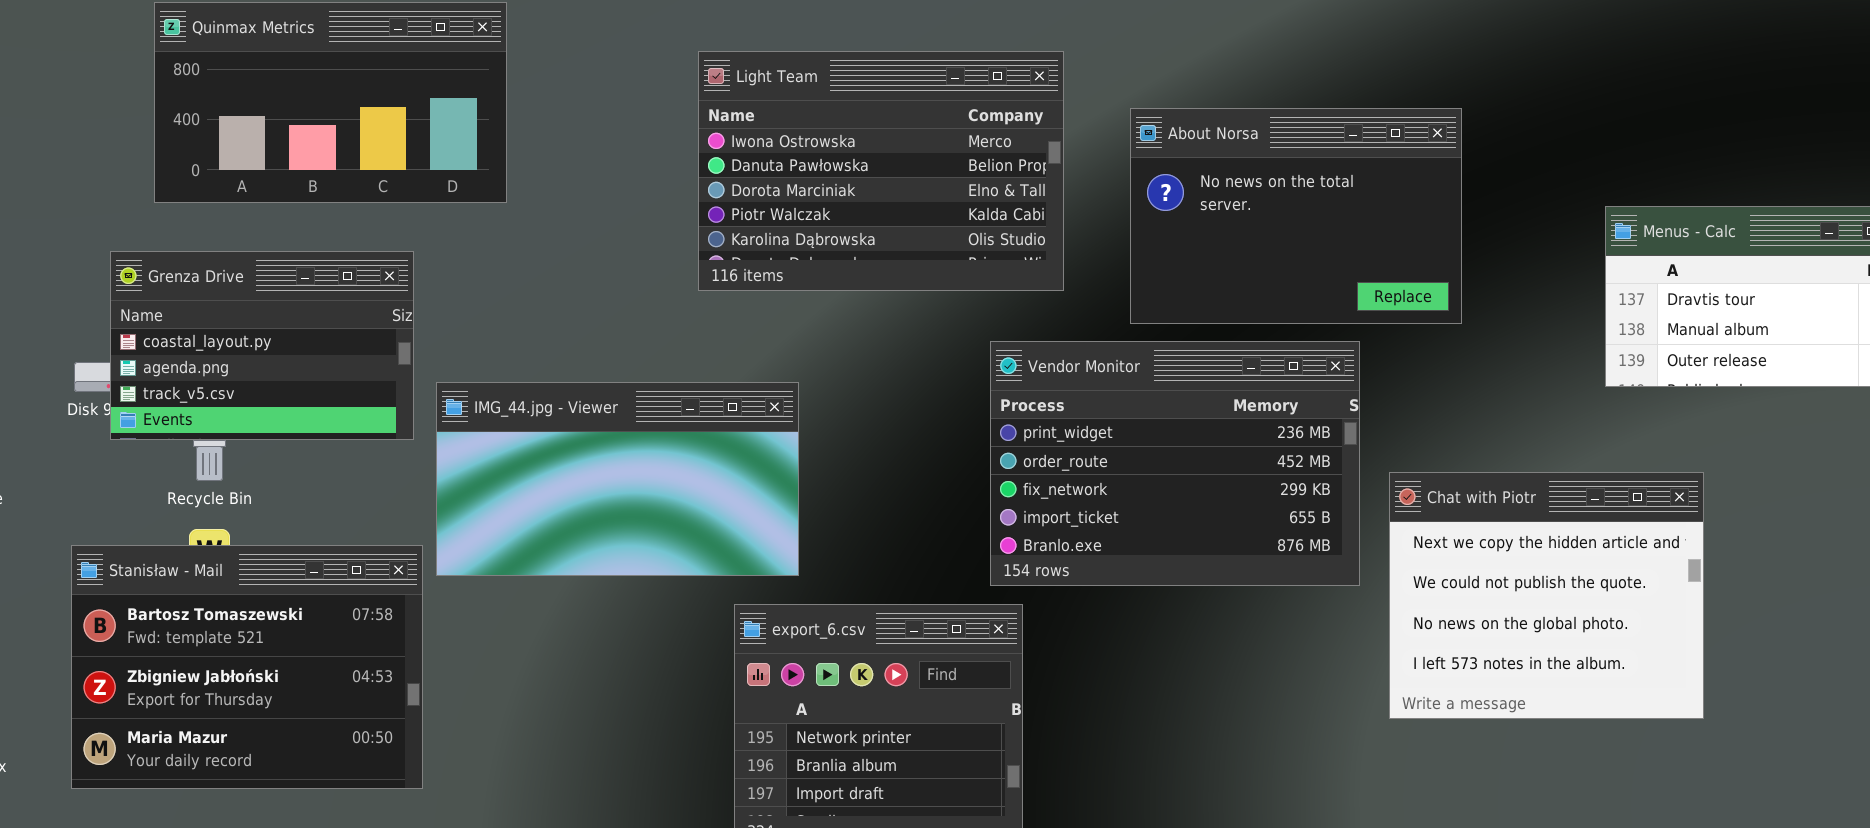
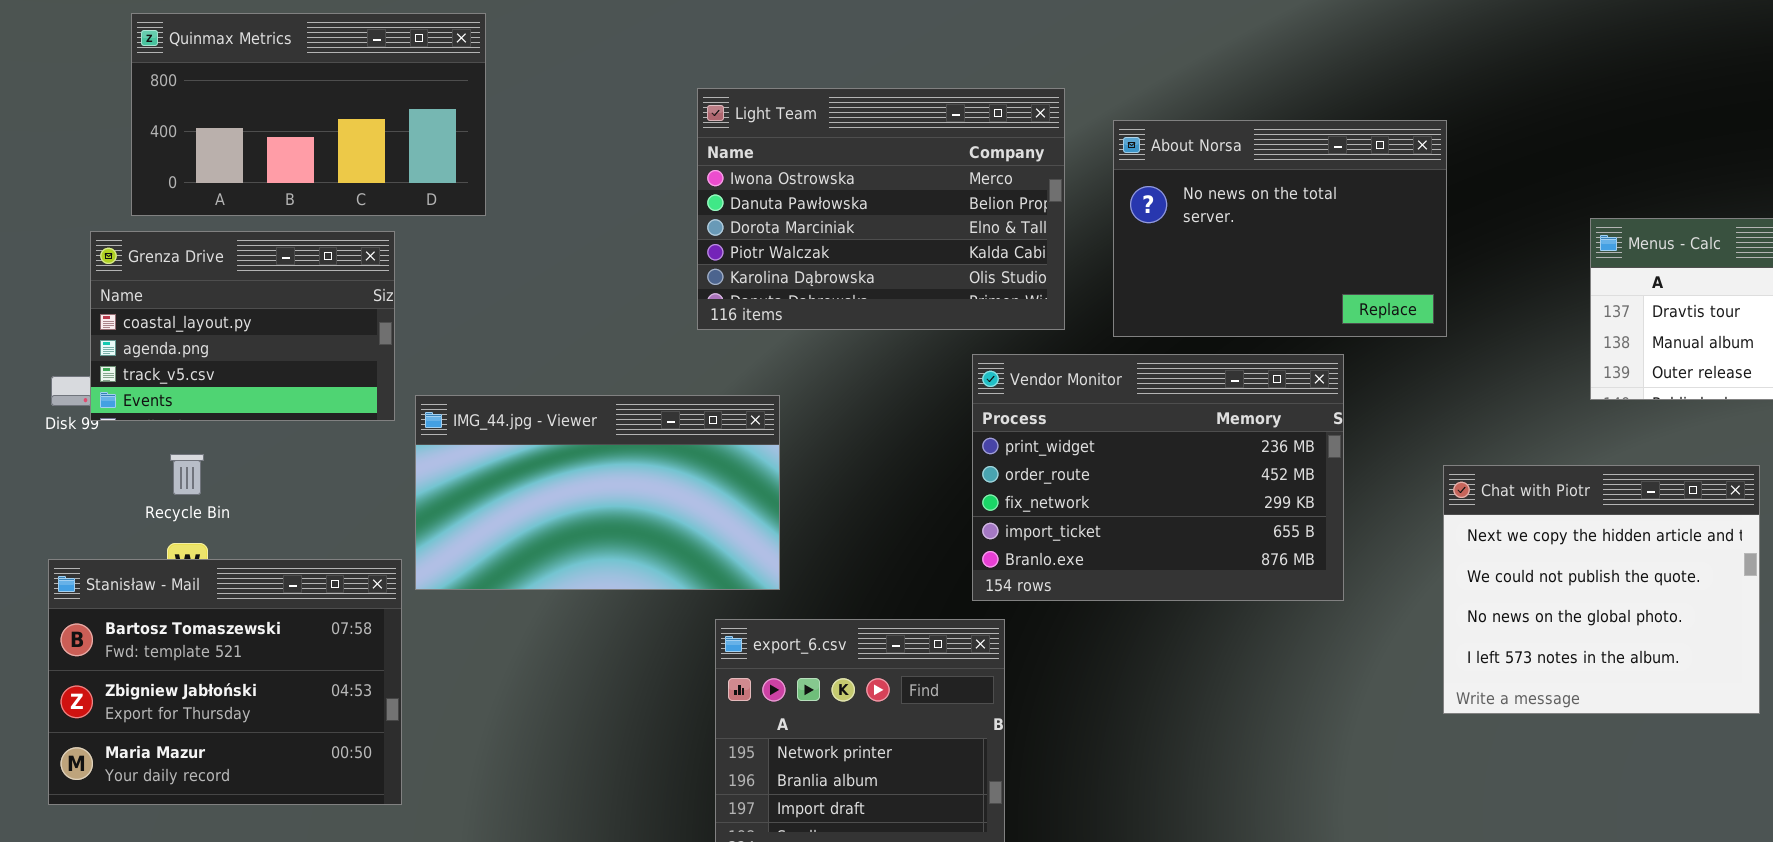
Light Team: [698,51,1064,291] -> [697,88,1065,330], moved
Grenza Drive: [110,251,414,440] -> [90,231,395,421], moved
Chat with Piotr: [1389,472,1704,719] -> [1443,465,1760,714], moved

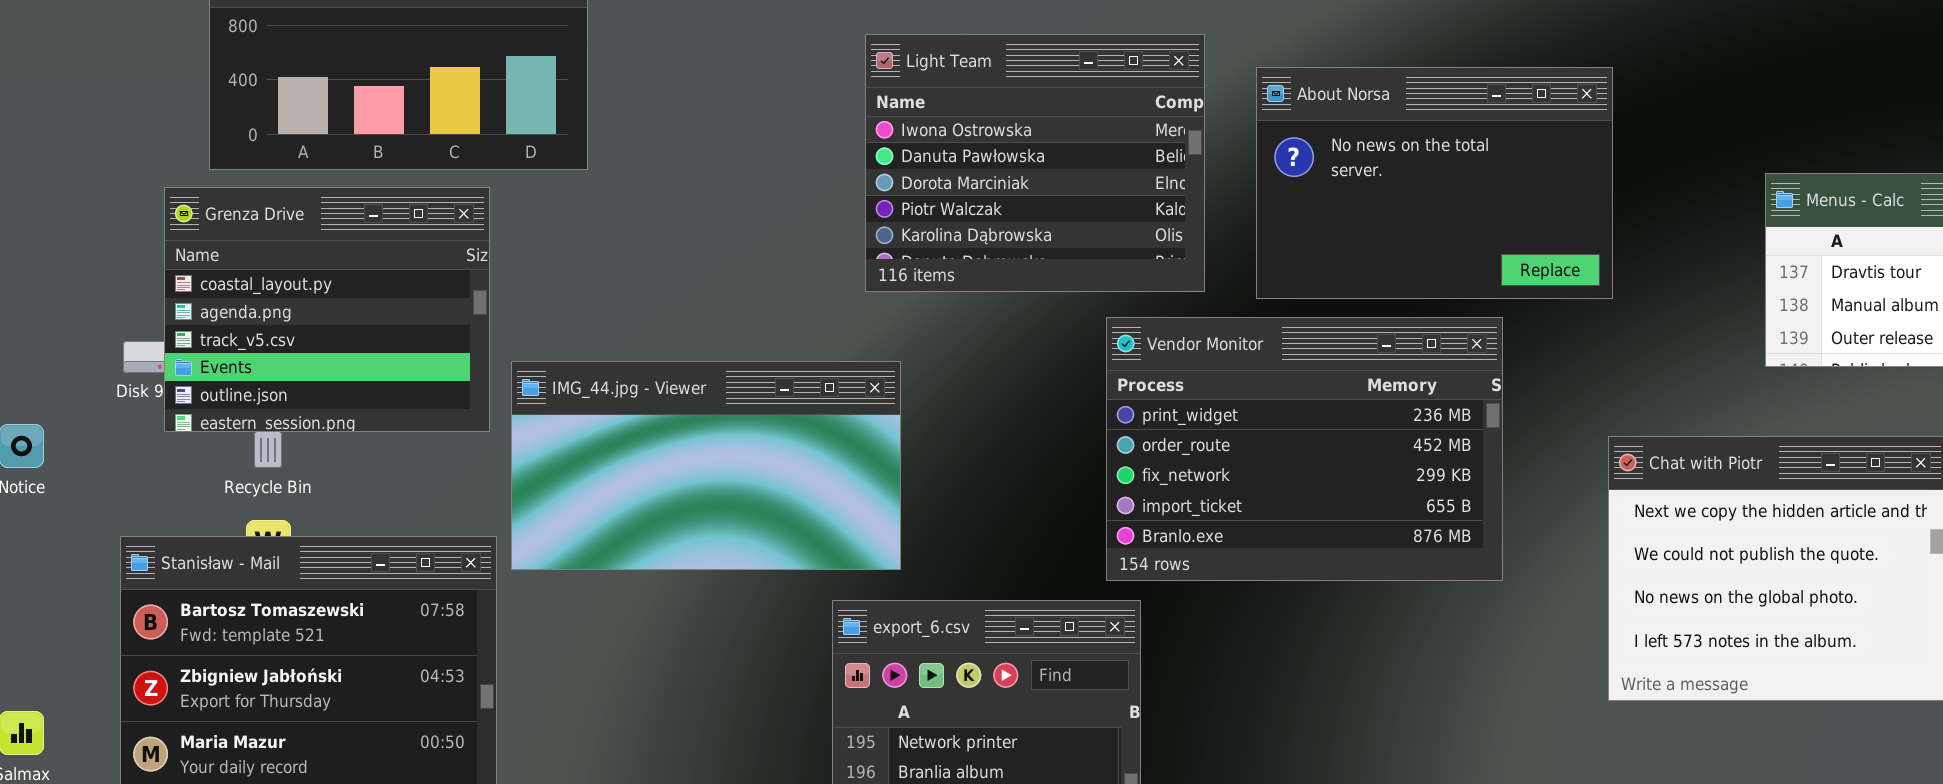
Light Team: [697,88,1065,330] -> [865,34,1205,292], resized
Grenza Drive: [90,231,395,421] -> [164,187,490,432], resized

